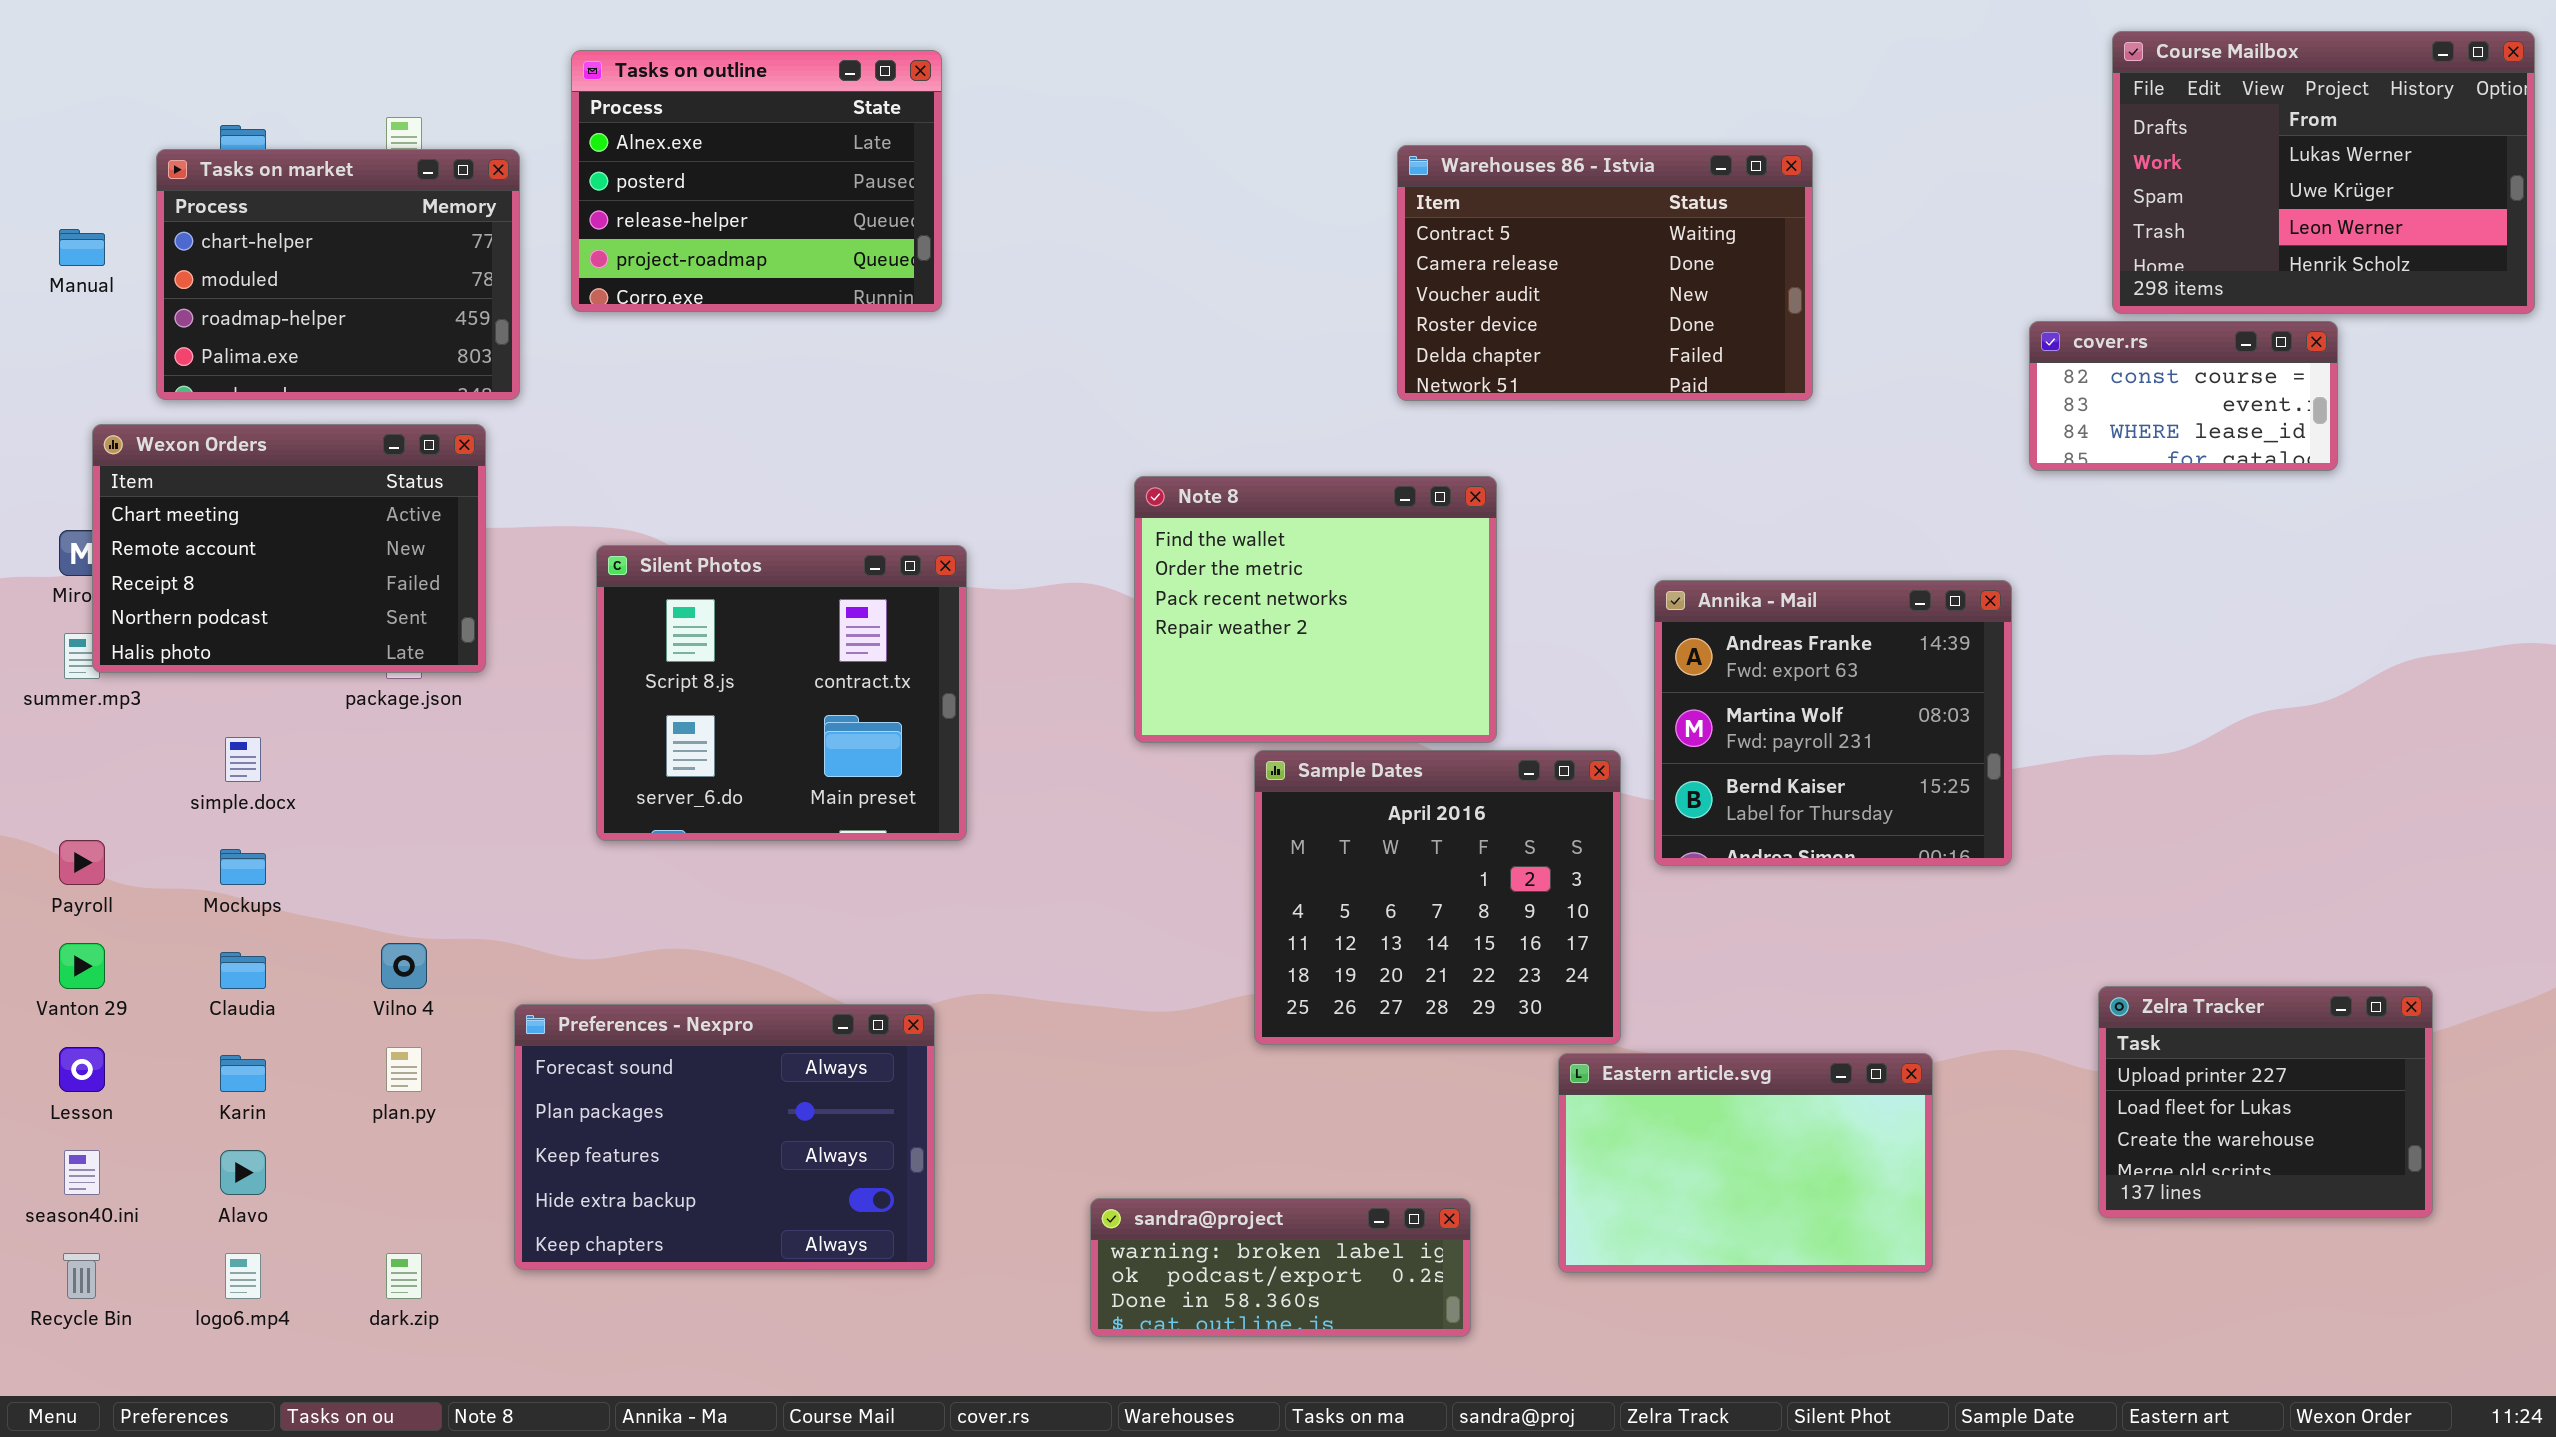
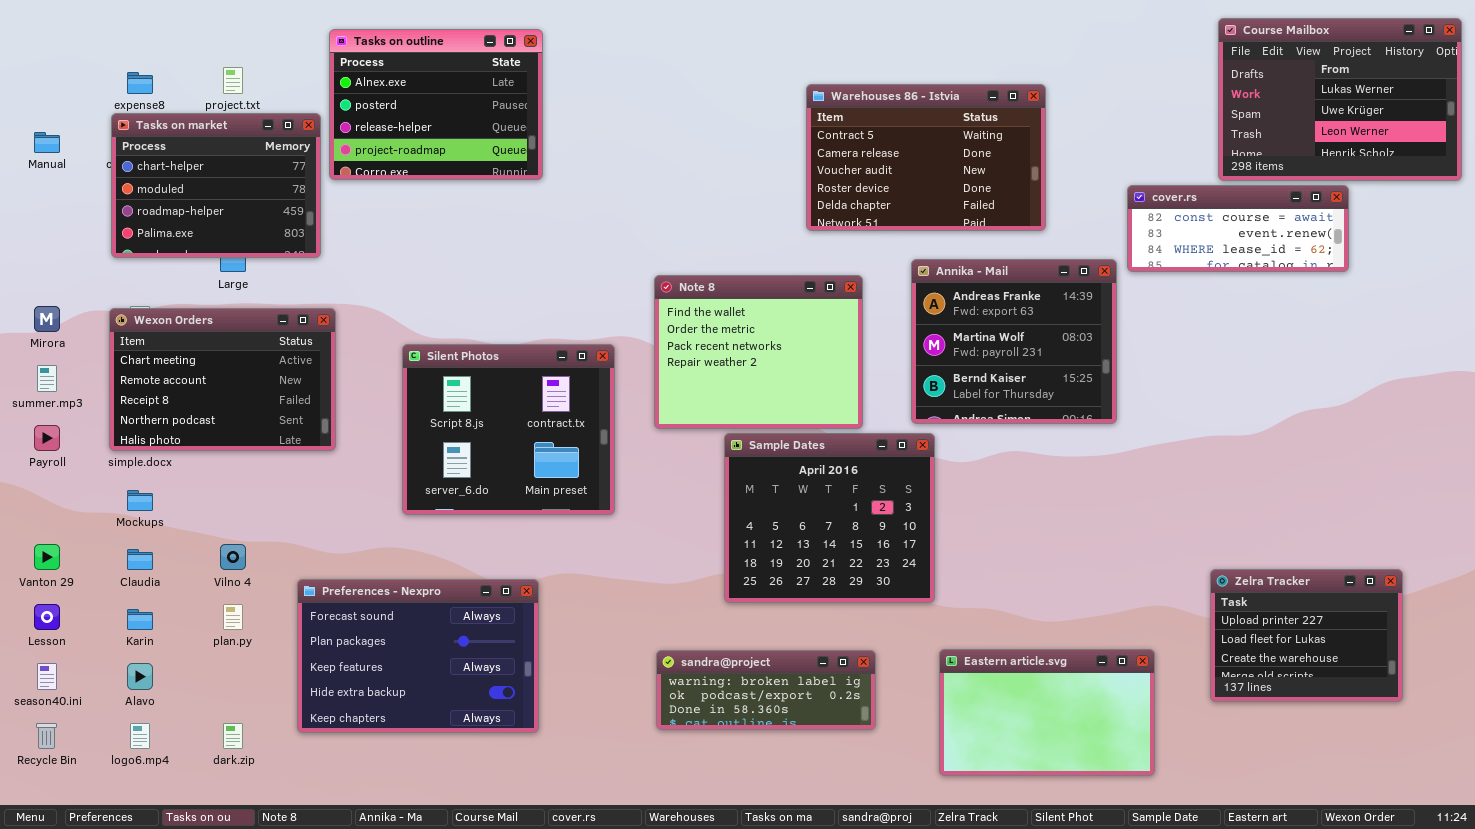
Tasks on market: [156,149,520,400] -> [111,113,321,258], moved
cover.rs: [2029,321,2338,471] -> [1127,185,1349,272], resized
Wexon Orders: [92,424,486,673] -> [109,308,336,451], moved
Silent Photos: [596,545,967,841] -> [402,344,615,515], moved
Annika - Mail: [1654,580,2012,866] -> [911,259,1117,424], moved
Payroll: [59,840,105,885] -> [34,425,60,451], moved
Eastern article.svg: [1558,1053,1933,1273] -> [939,649,1155,776], moved
sandra@project: [1090,1198,1471,1337] -> [656,650,876,730], moved

